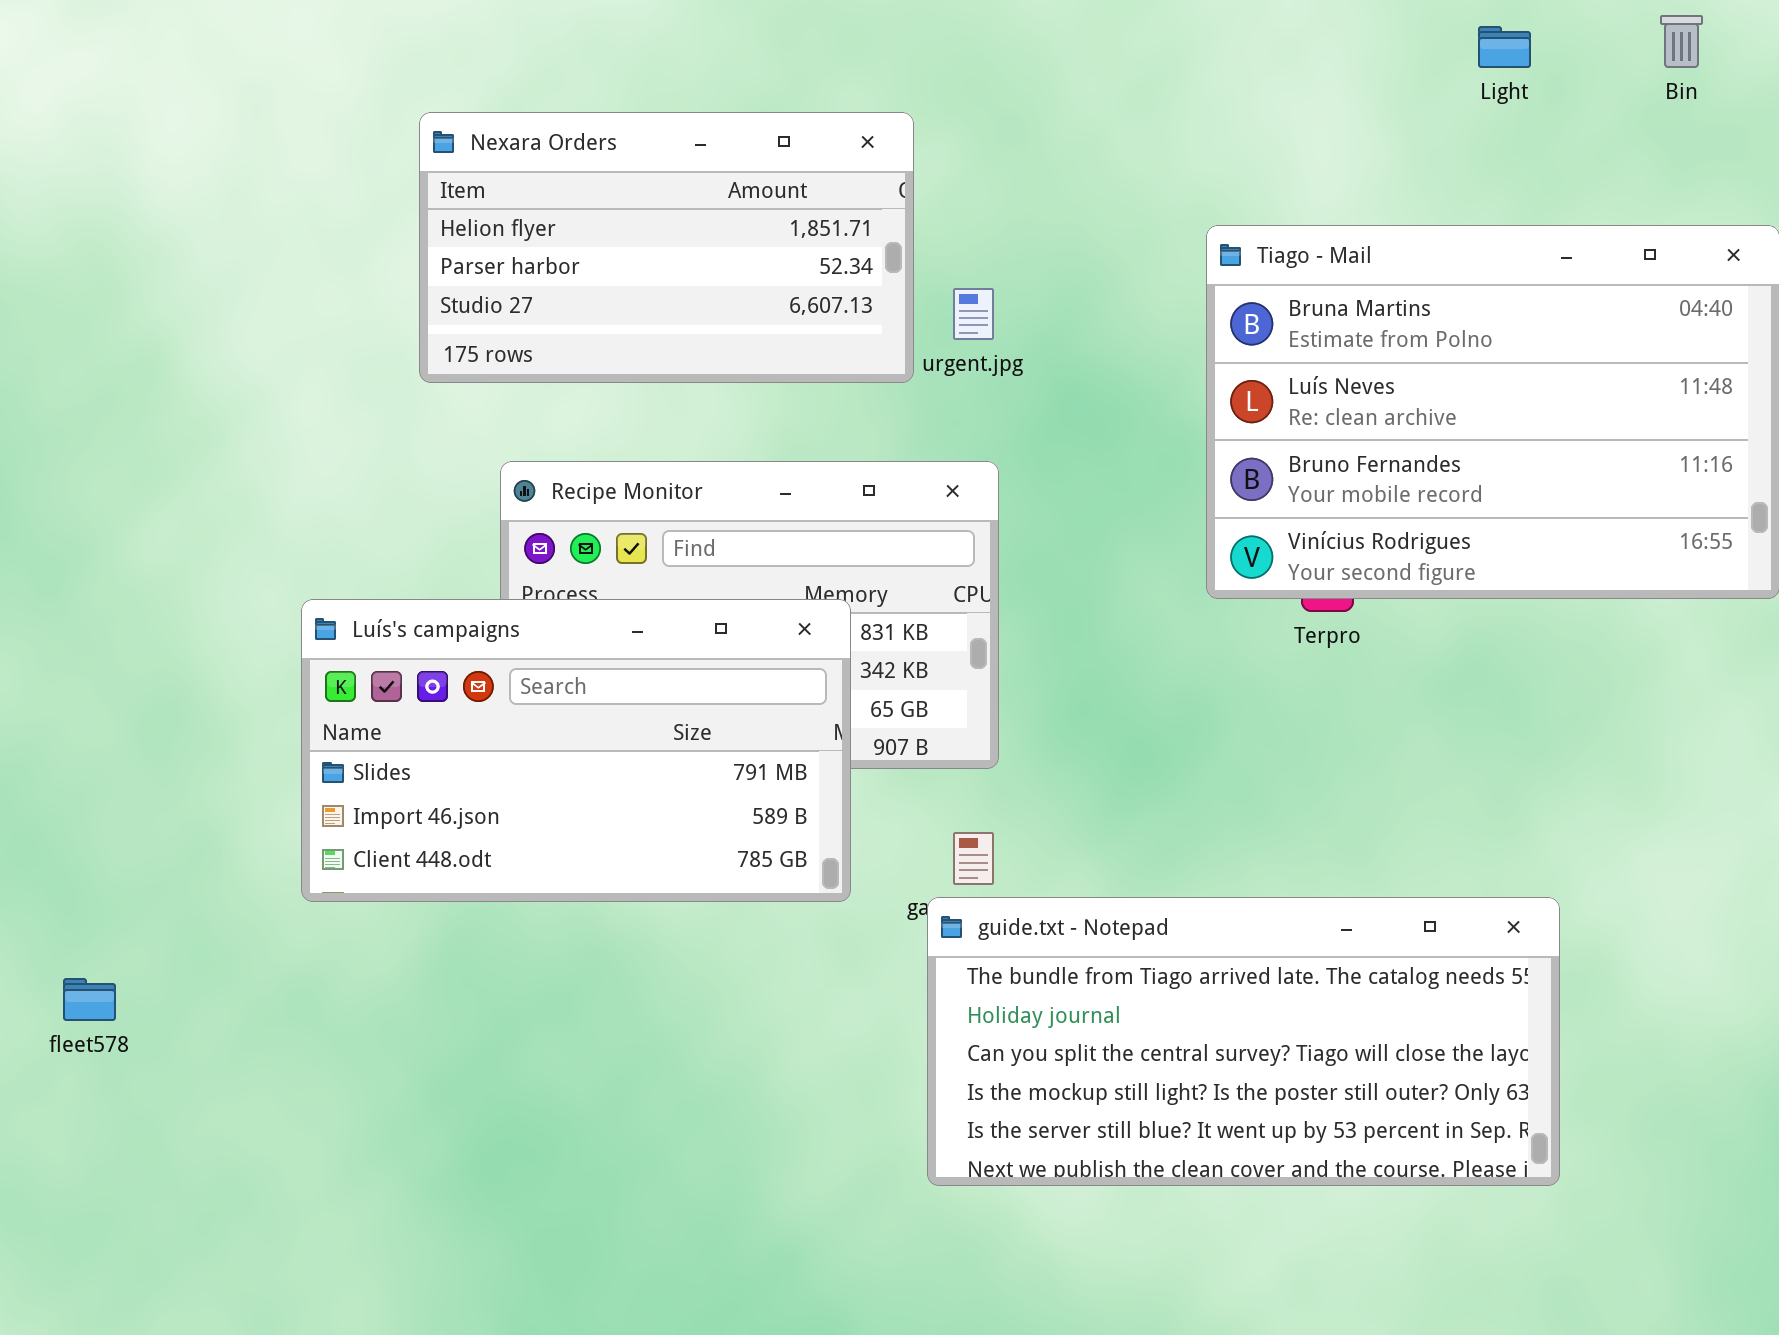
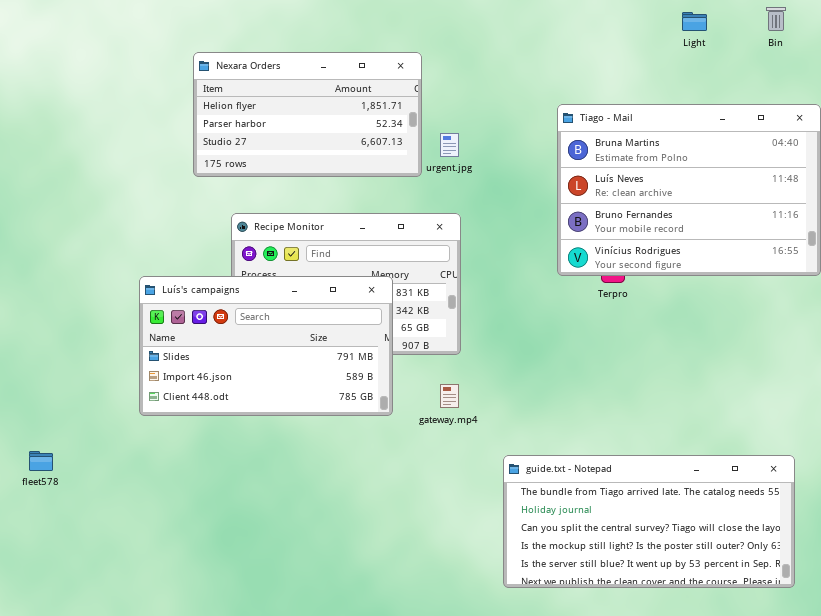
guide.txt - Notepad: [927,897,1560,1186] -> [503,455,795,588], moved

